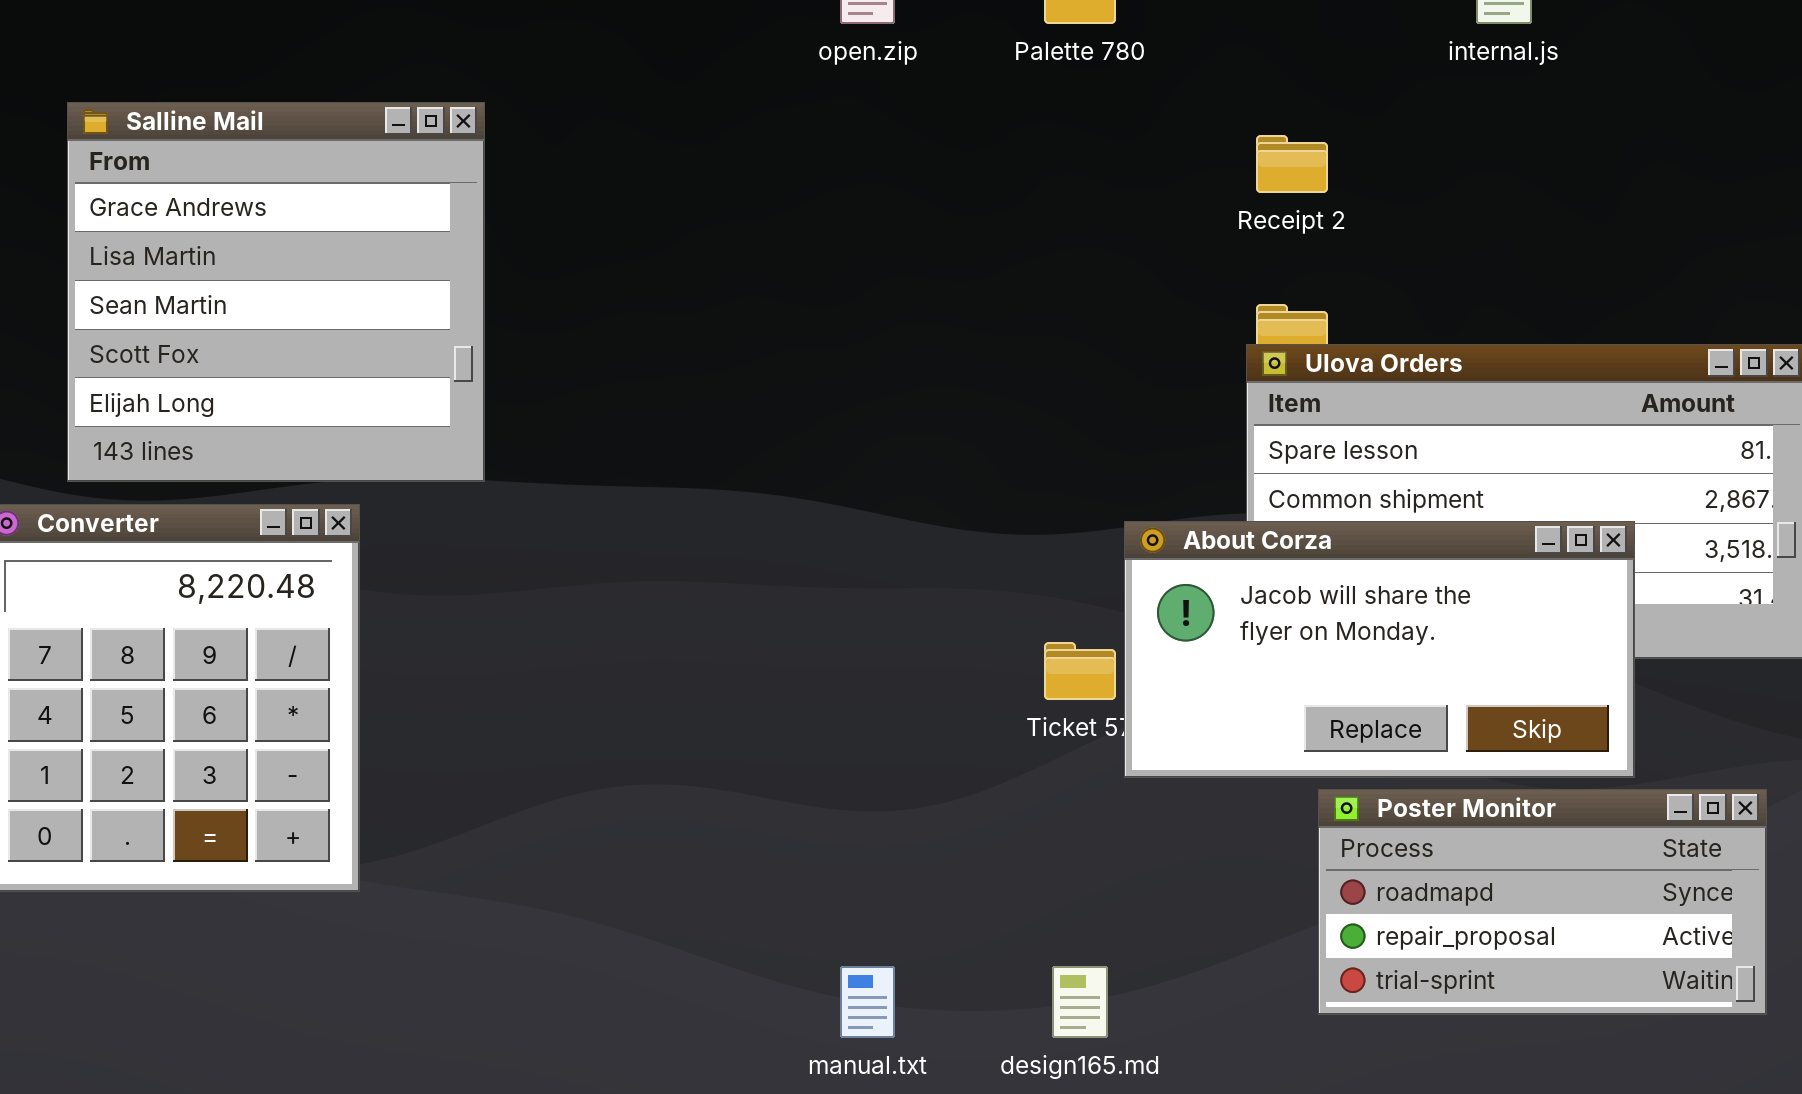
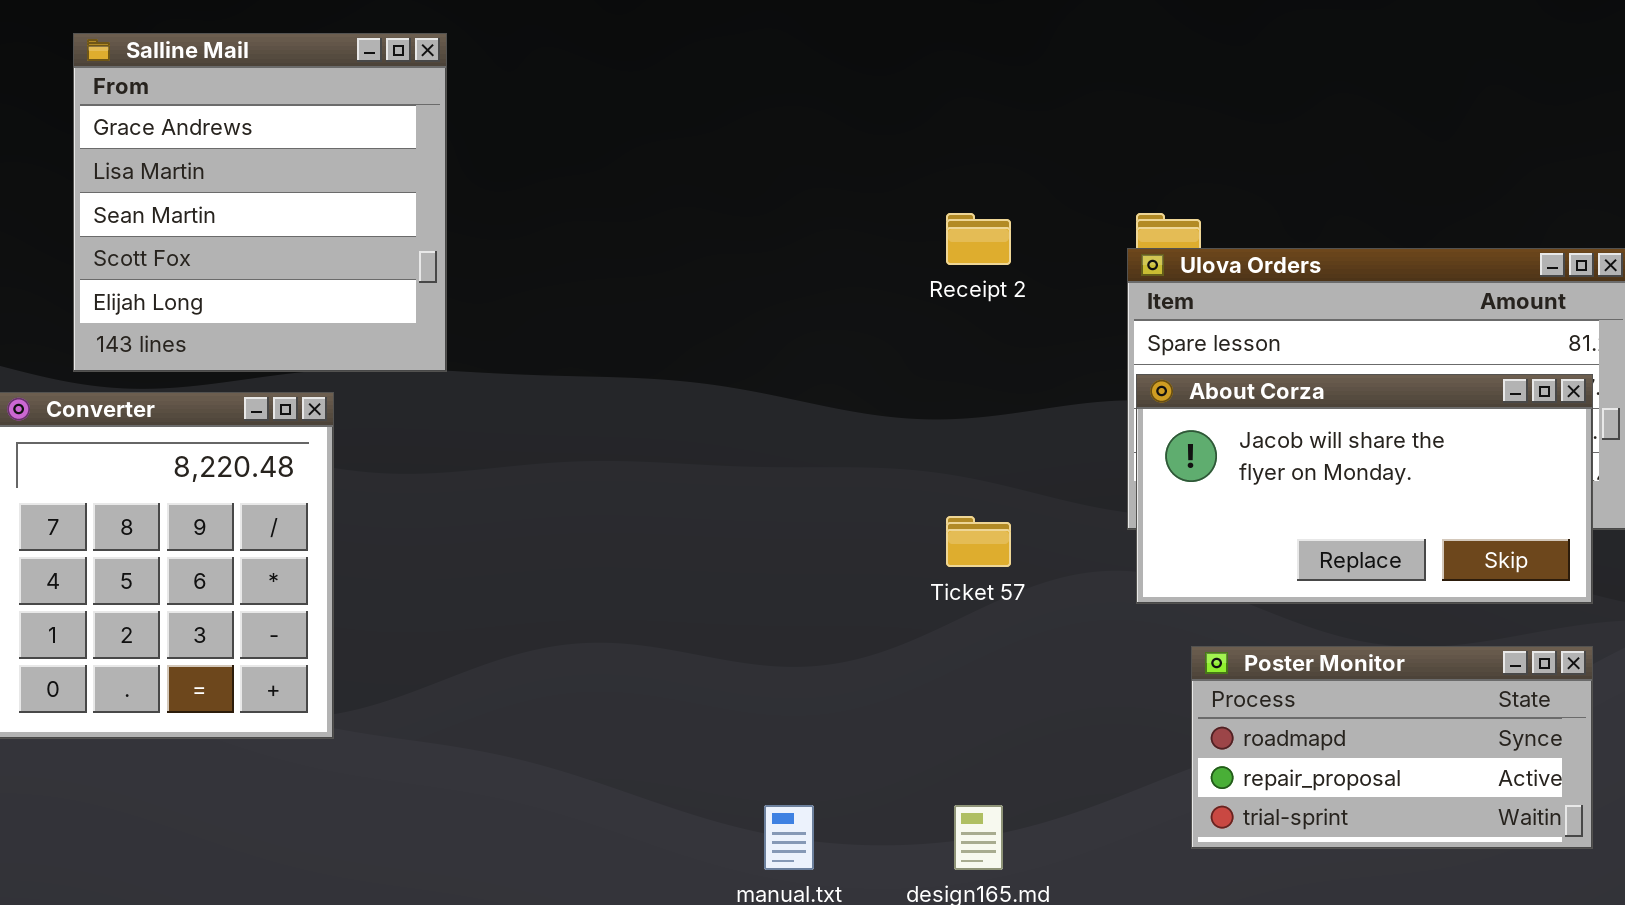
Receipt 2: [1256,135,1328,193] -> [946,213,1011,265], moved
About Corza: [1124,521,1635,778] -> [1136,374,1593,604], moved

